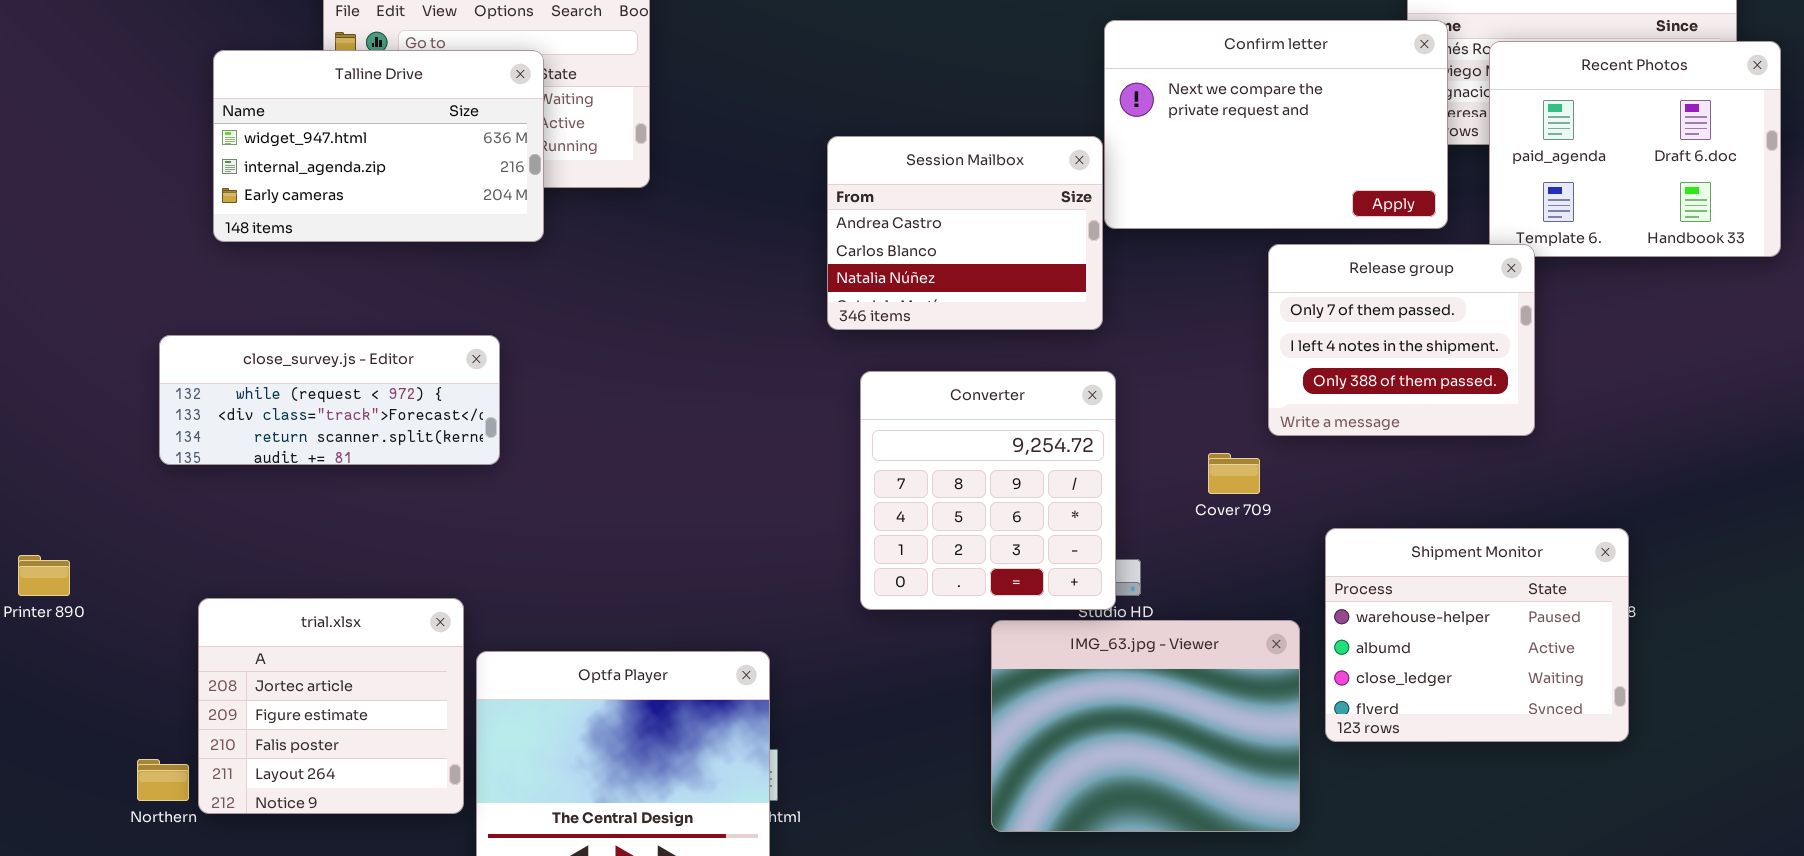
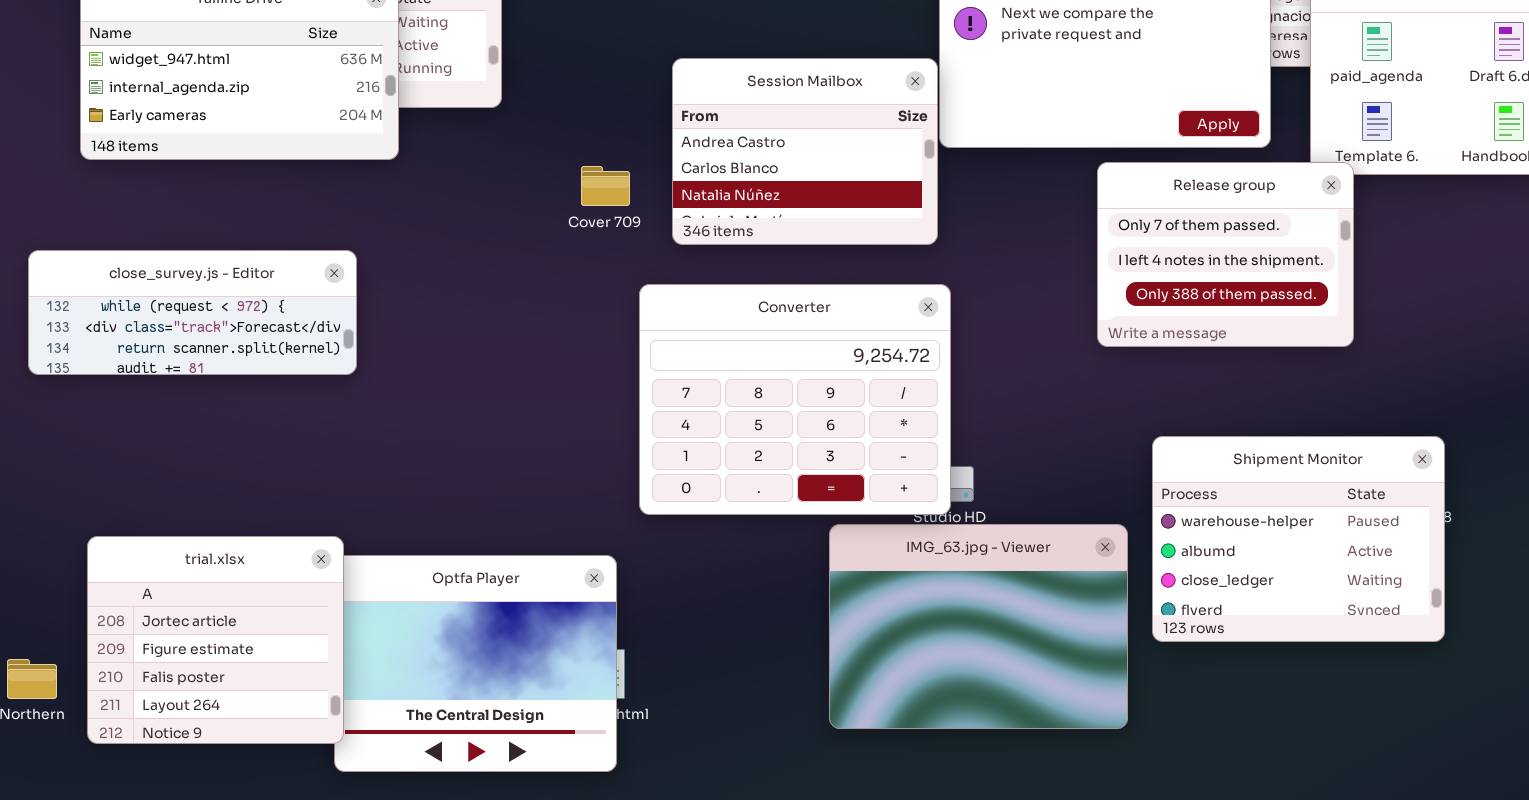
Converter: [860,371,1116,610] -> [639,284,951,515], resized
Cover 709: [1208,453,1260,494] -> [581,166,630,206], moved
trial.xlsx: [198,598,464,814] -> [87,536,344,744], moved

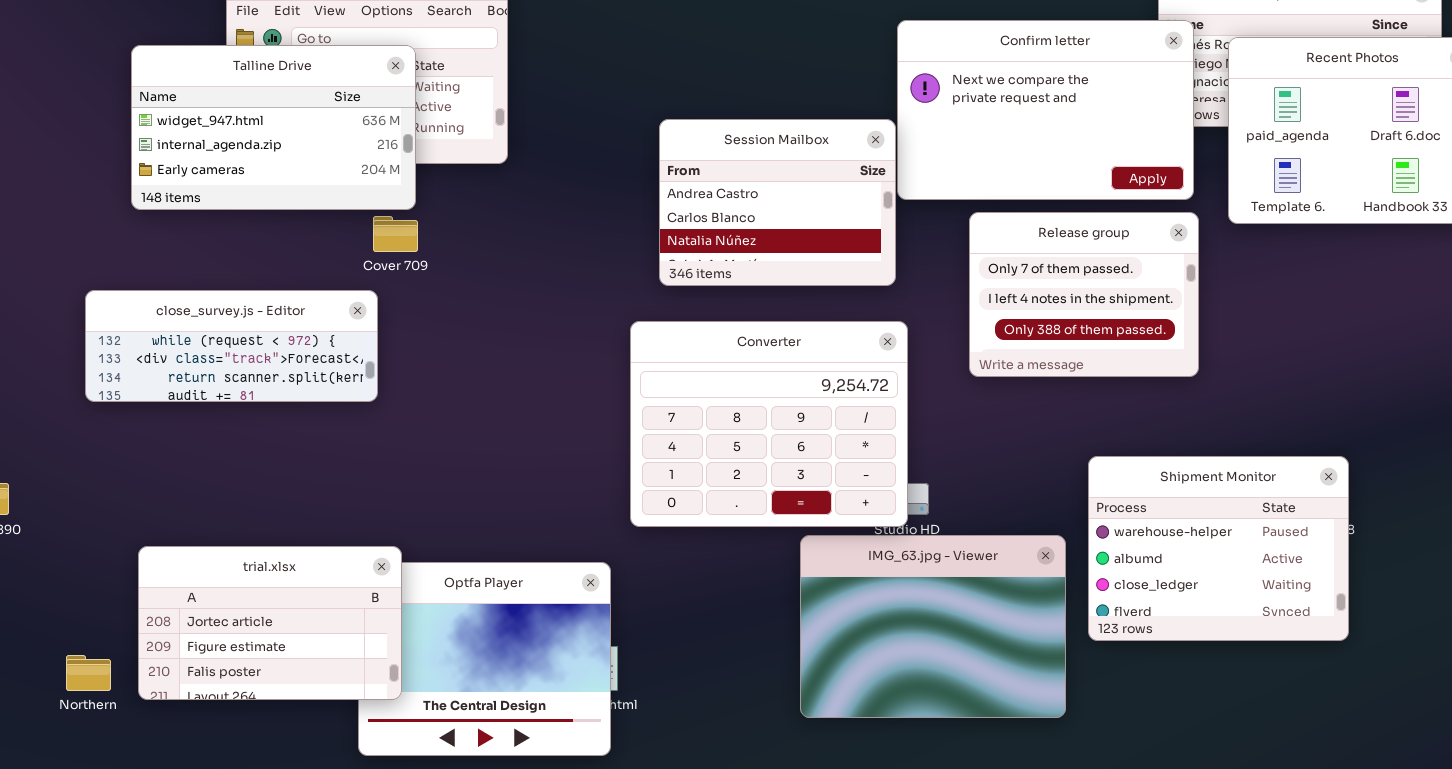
Release group: [1097,162,1354,347] -> [969,212,1199,377], moved
Cover 709: [581,166,630,206] -> [373,216,418,252], moved
trial.xlsx: [87,536,344,744] -> [138,546,402,700], resized

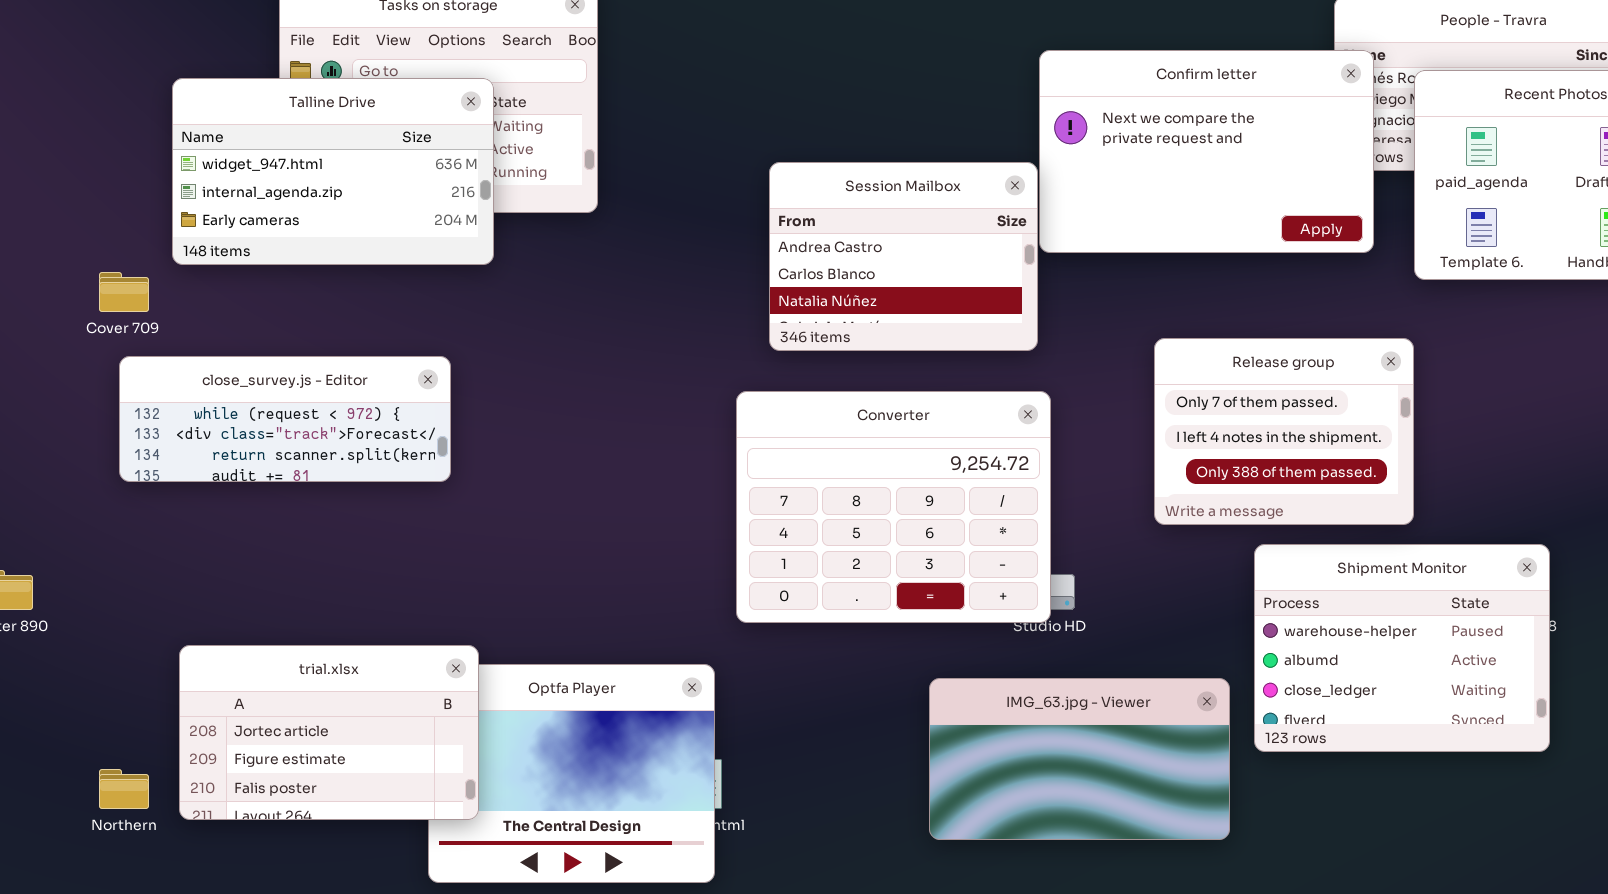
Release group: [969,212,1199,377] -> [1154,338,1414,525], moved
Cover 709: [373,216,418,252] -> [99,272,149,312], moved
IMG_63.jpg - Viewer: [800,535,1066,718] -> [929,678,1230,840], resized

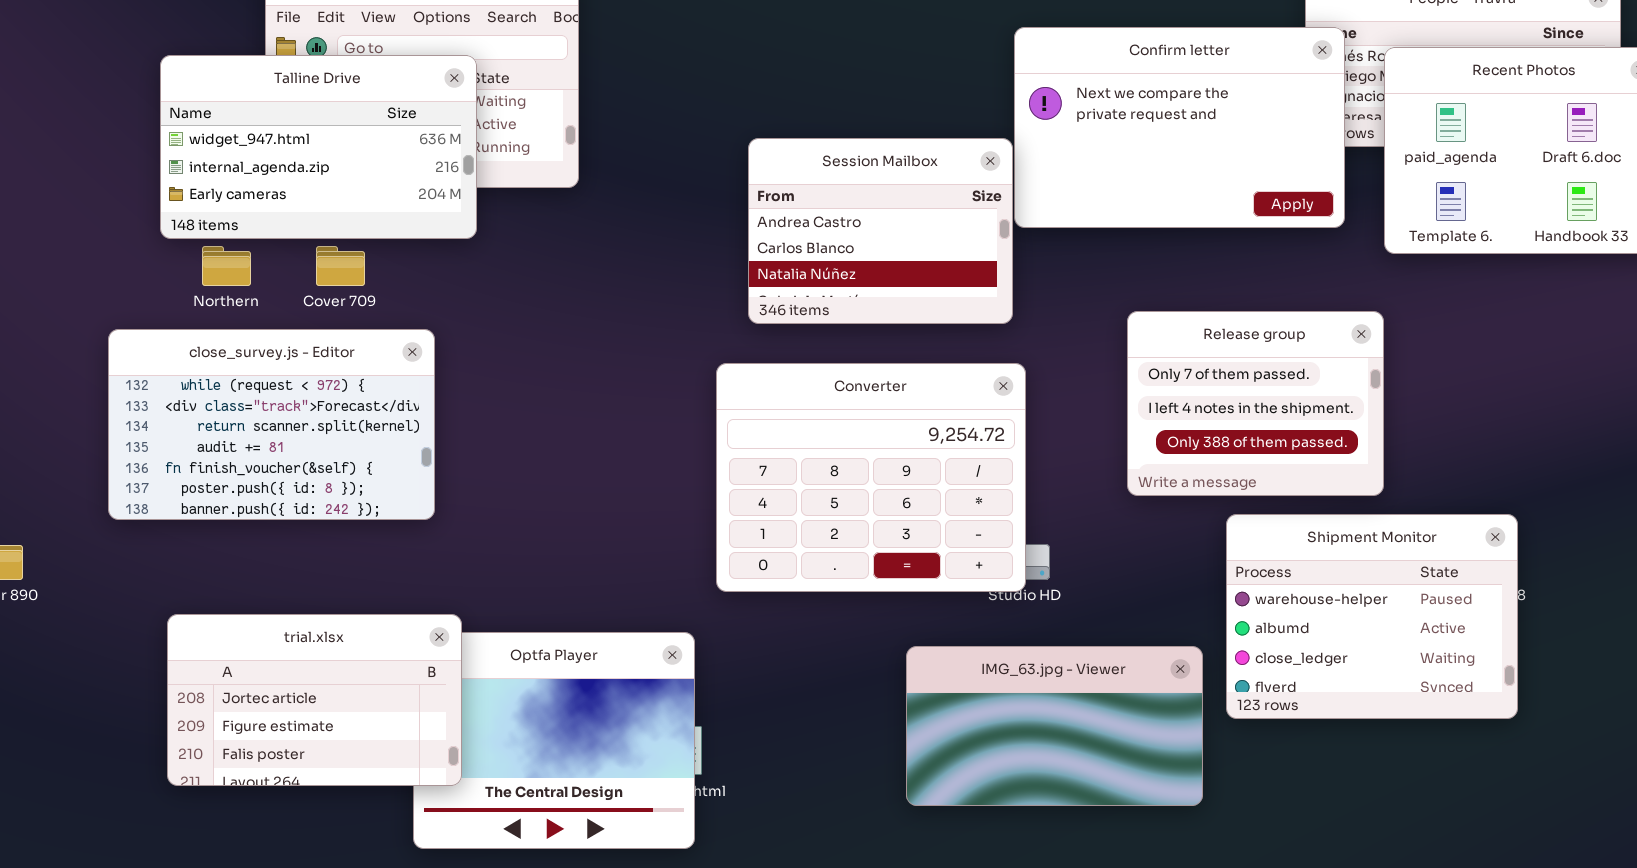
Cover 709: [99,272,149,312] -> [316,246,365,286], moved
close_survey.js - Editor: [119,356,451,482] -> [108,329,435,520], resized
Northern: [99,769,149,809] -> [202,246,251,286], moved

